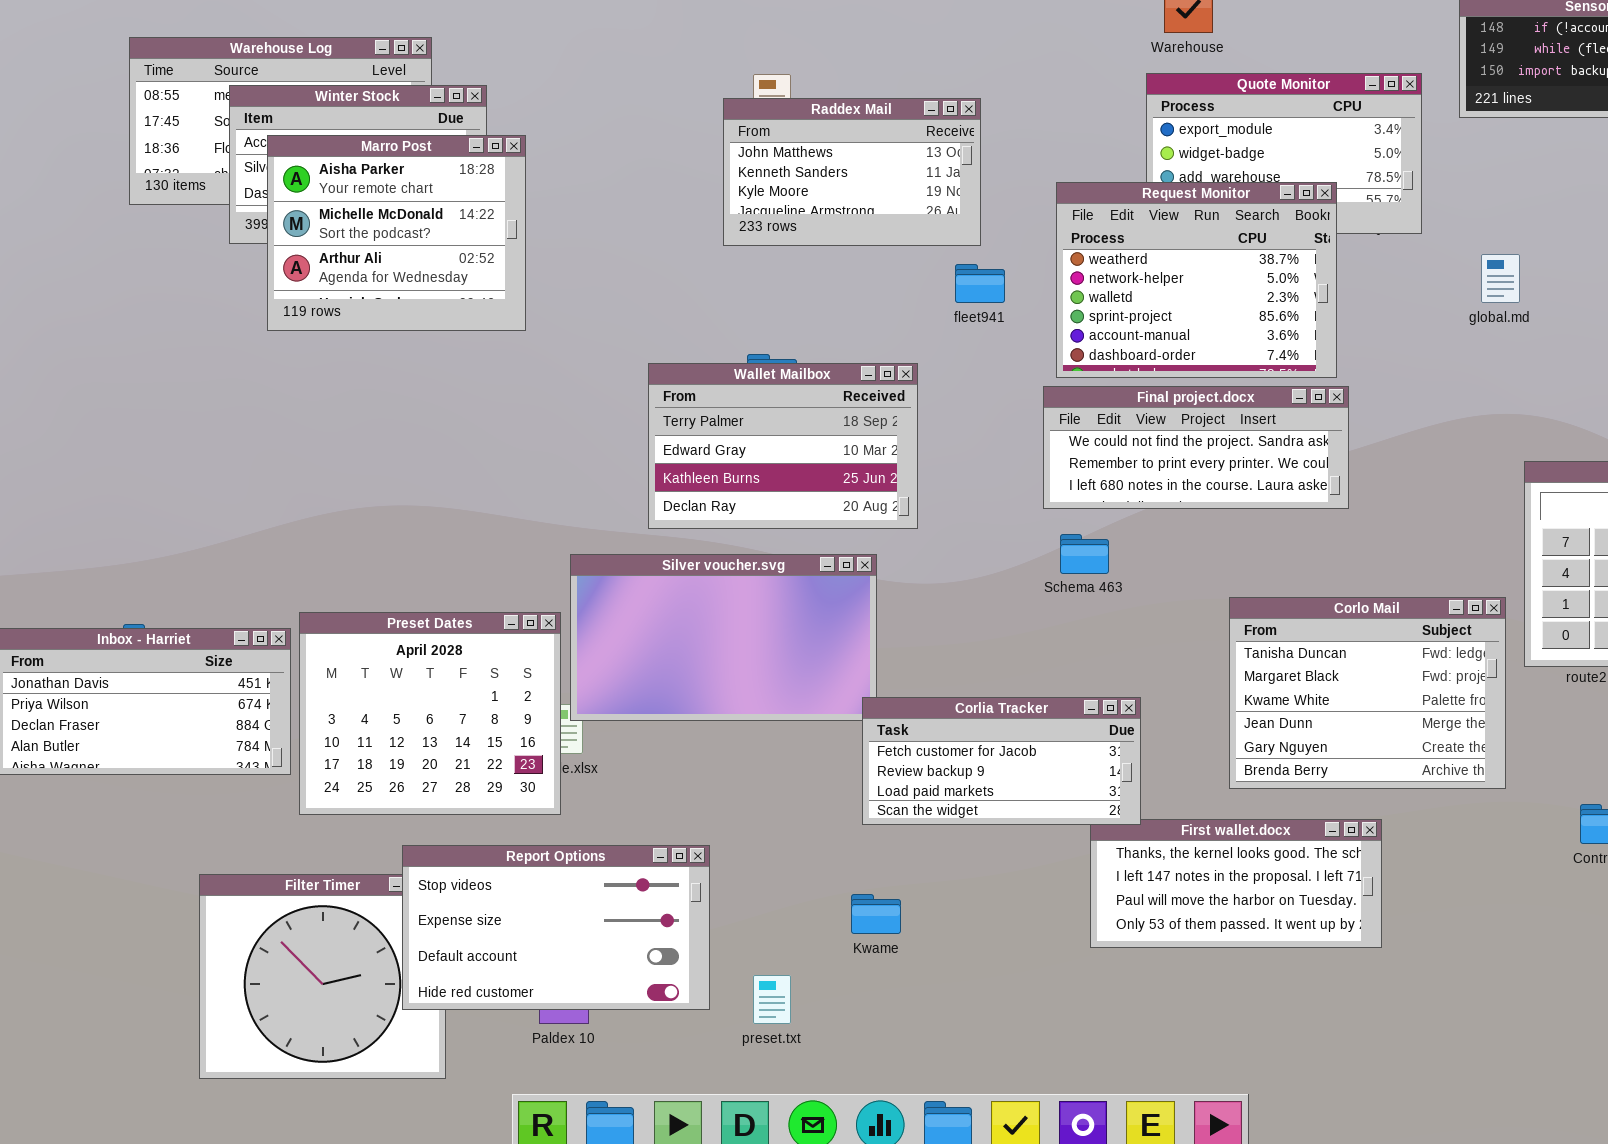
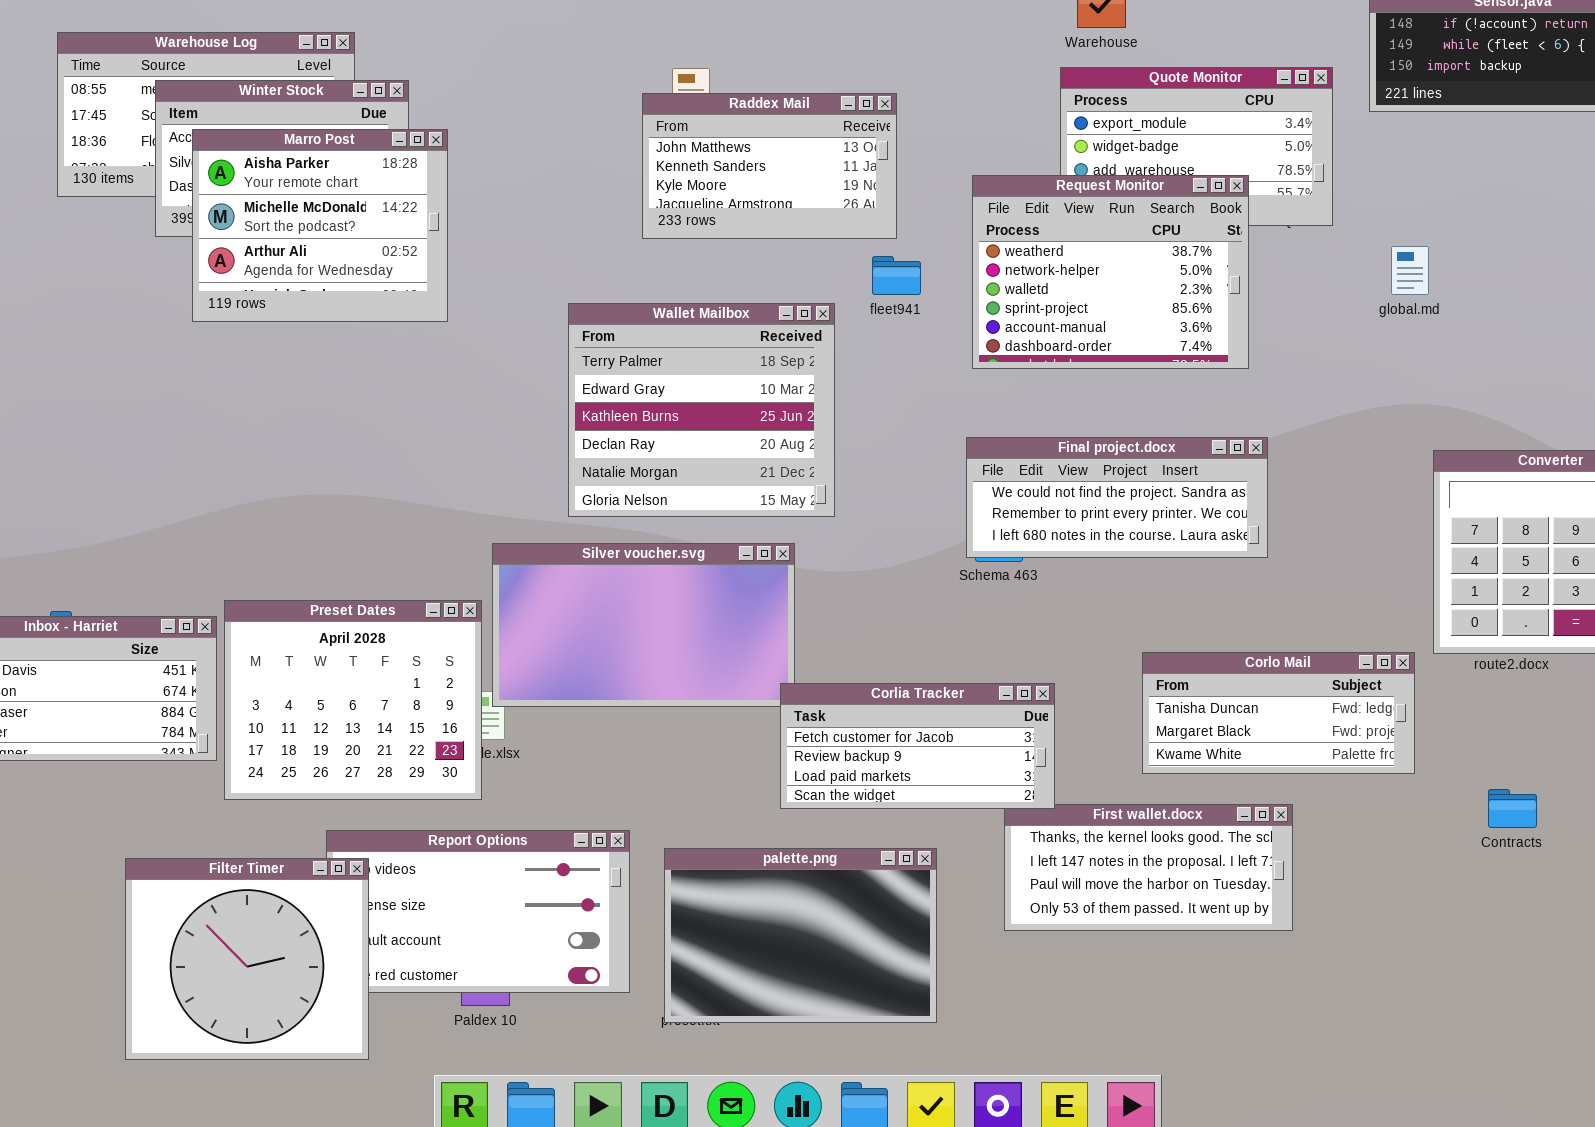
Wallet Mailbox: [648,363,918,529] -> [568,303,835,517], resized
Final project.docx: [1043,386,1349,509] -> [966,437,1268,558], moved
Corlo Mail: [1229,597,1506,789] -> [1142,652,1415,774], resized
palette.png: none -> [664,848,937,1023], opened
Filter Timer: [199,874,446,1079] -> [125,858,369,1060], raised

